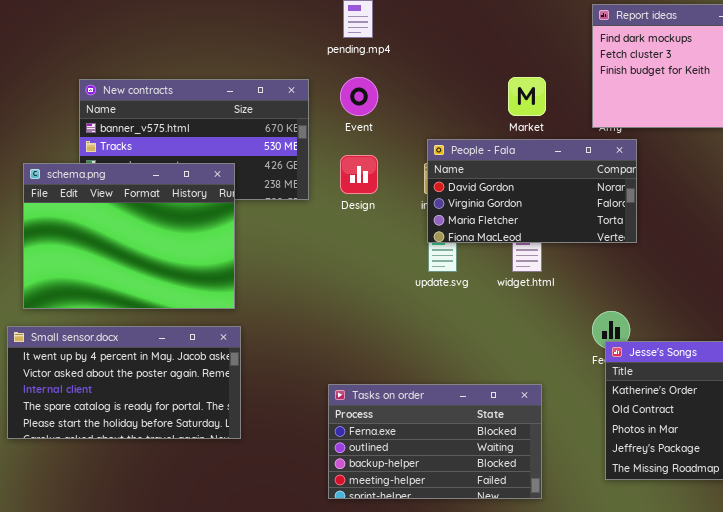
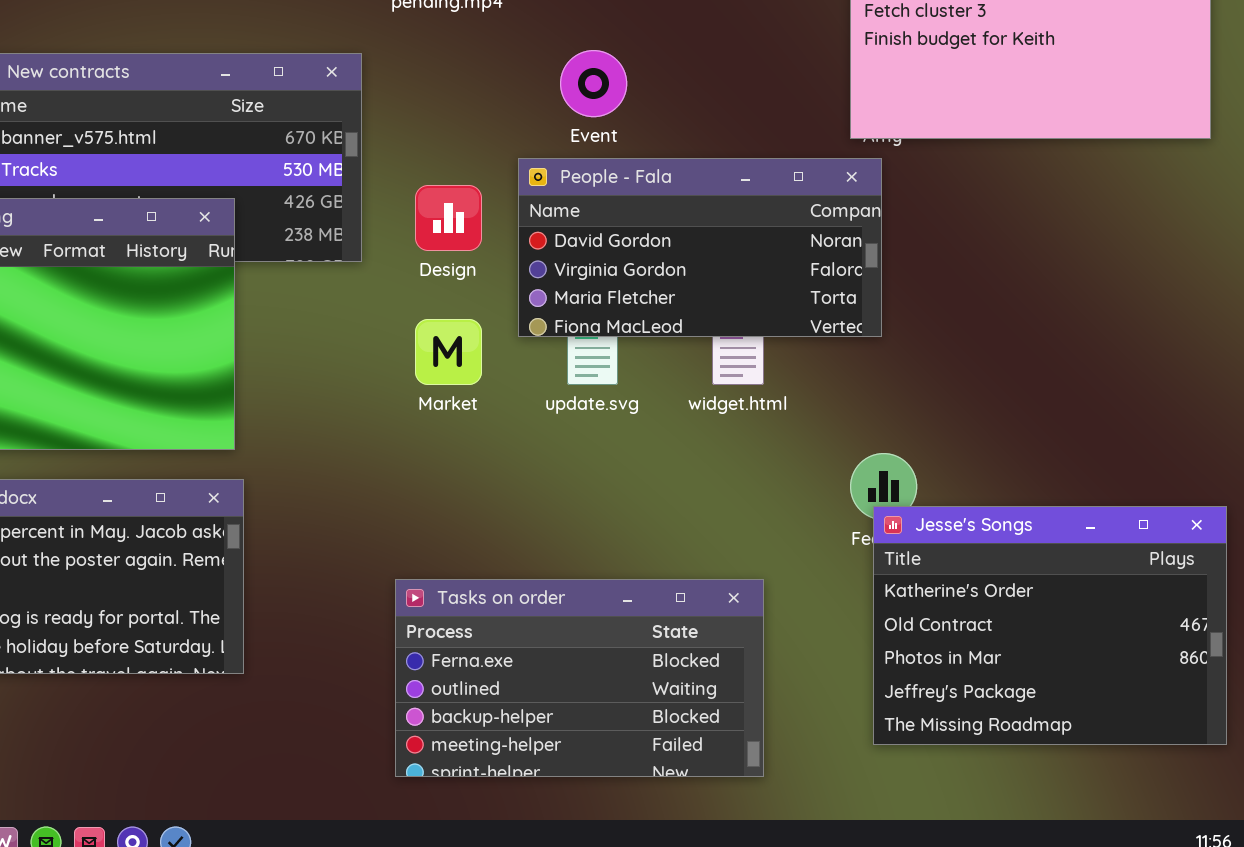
Event: [340,77,378,116] -> [560,50,627,117], moved
Market: [508,77,546,116] -> [415,319,482,385], moved
People - Fala: [427,139,637,243] -> [518,158,882,337], moved

